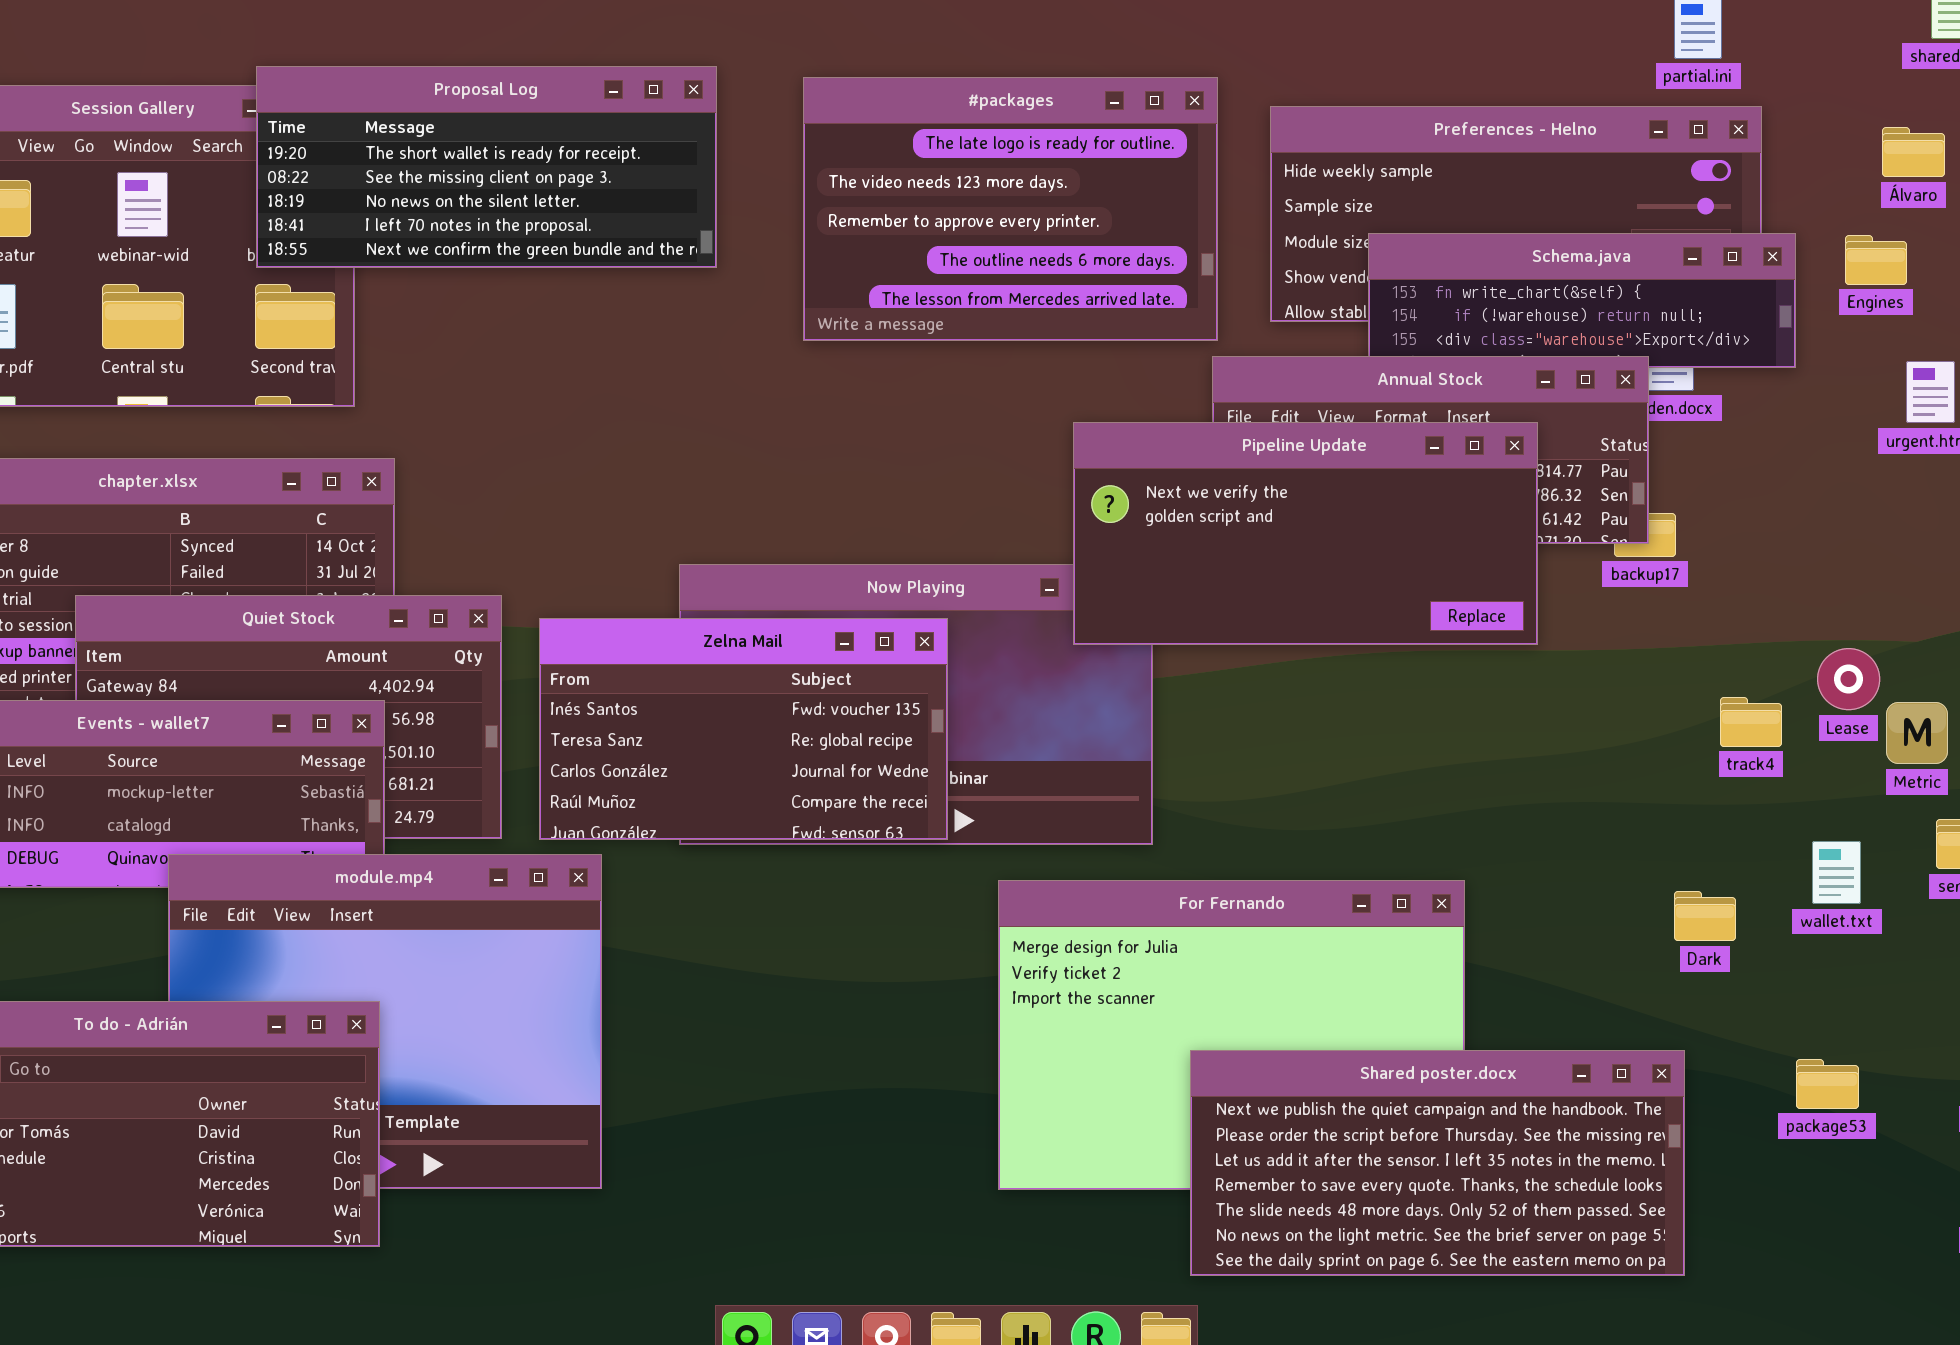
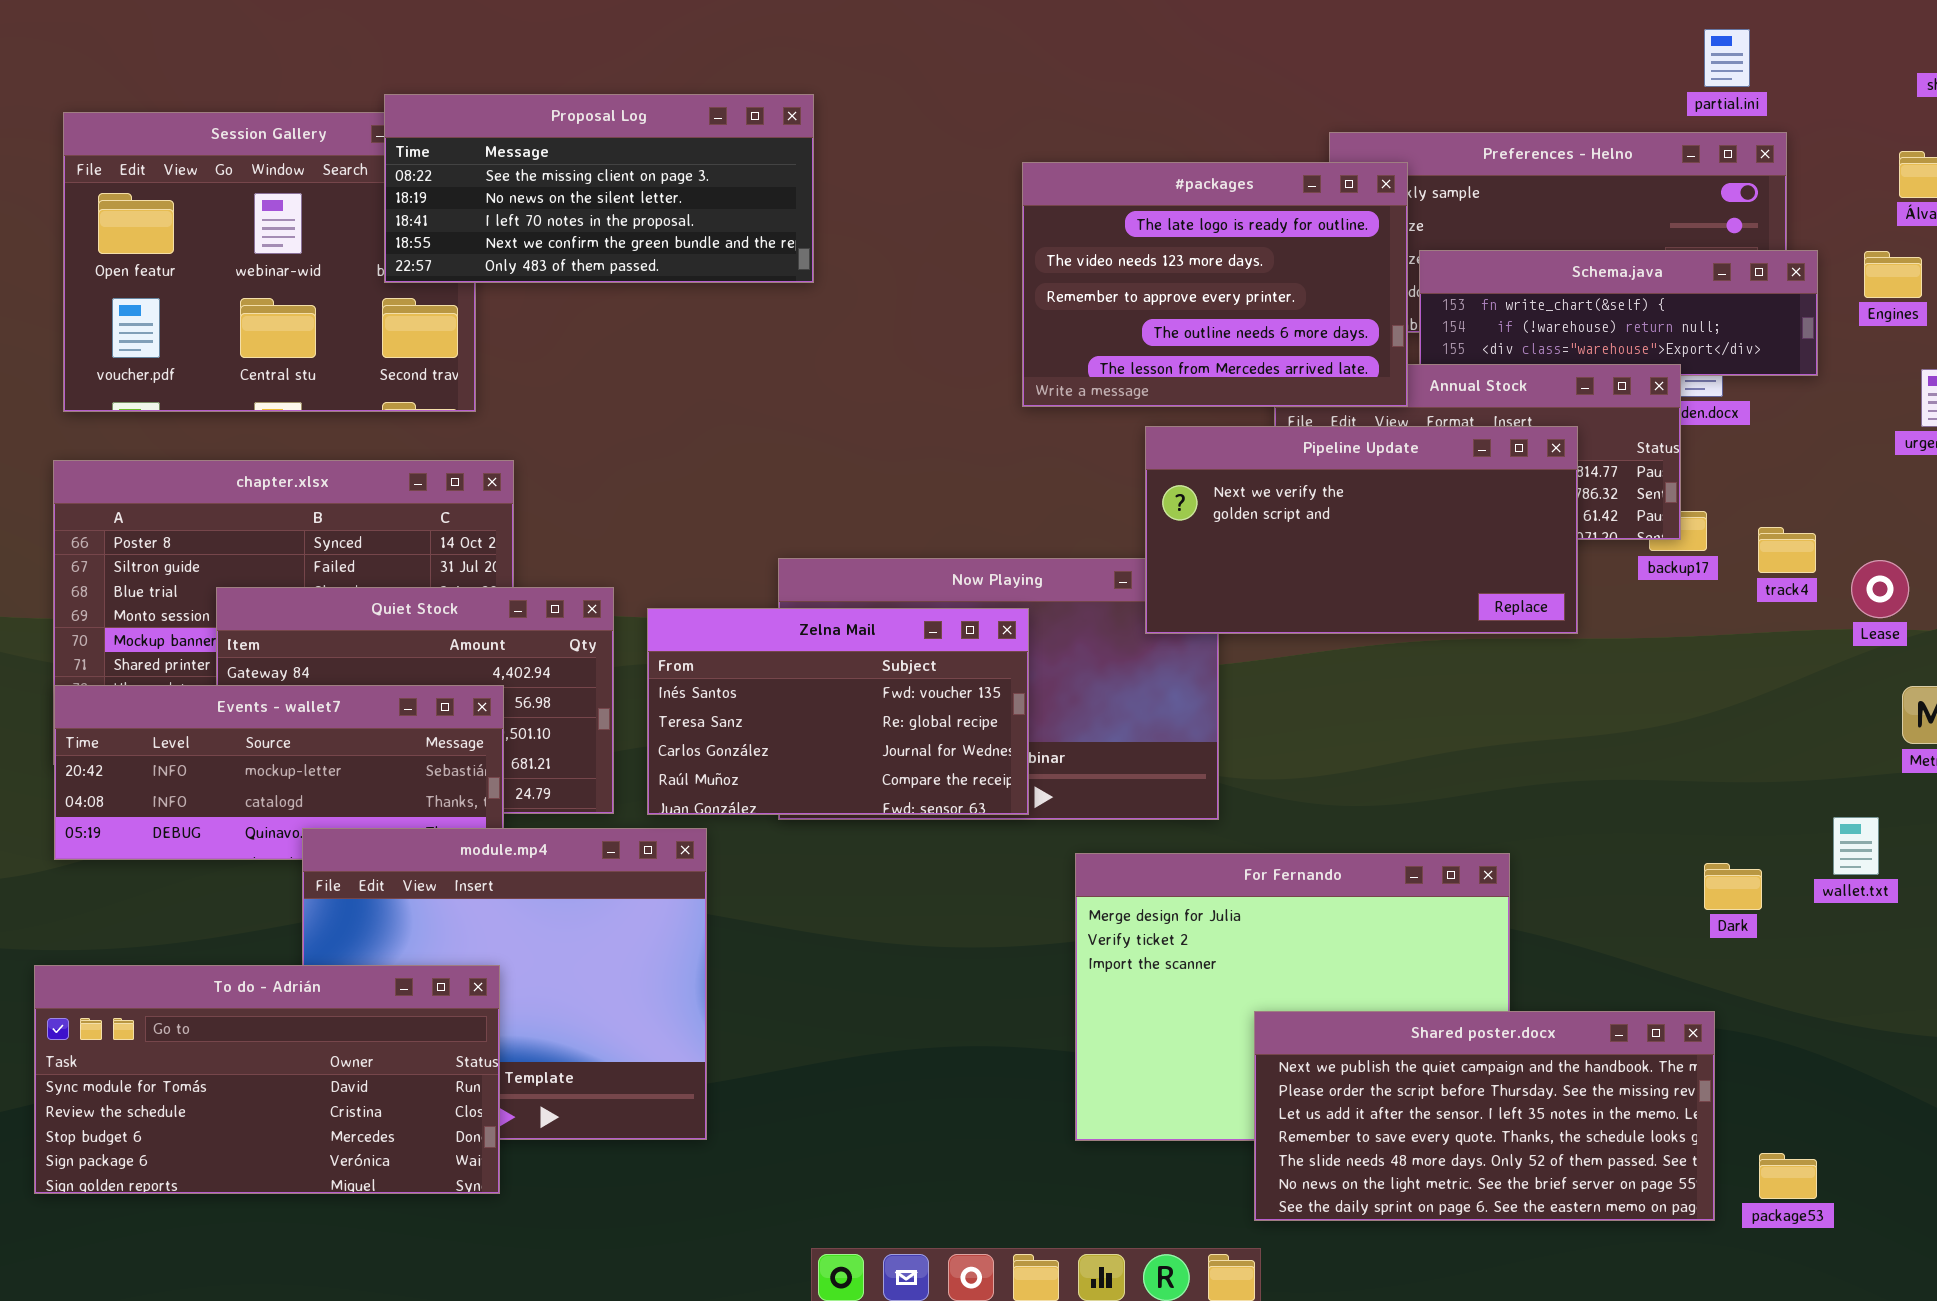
Proposal Log: [256,66,717,268] -> [384,94,814,283], scrolled down 1 row
#packages: [803,77,1218,341] -> [1022,162,1408,407], moved
Lease: [1817,648,1880,710] -> [1851,560,1909,618], moved
track4: [1720,697,1782,747] -> [1758,527,1816,573], moved
package53: [1796,1059,1859,1109] -> [1759,1153,1817,1199], moved

